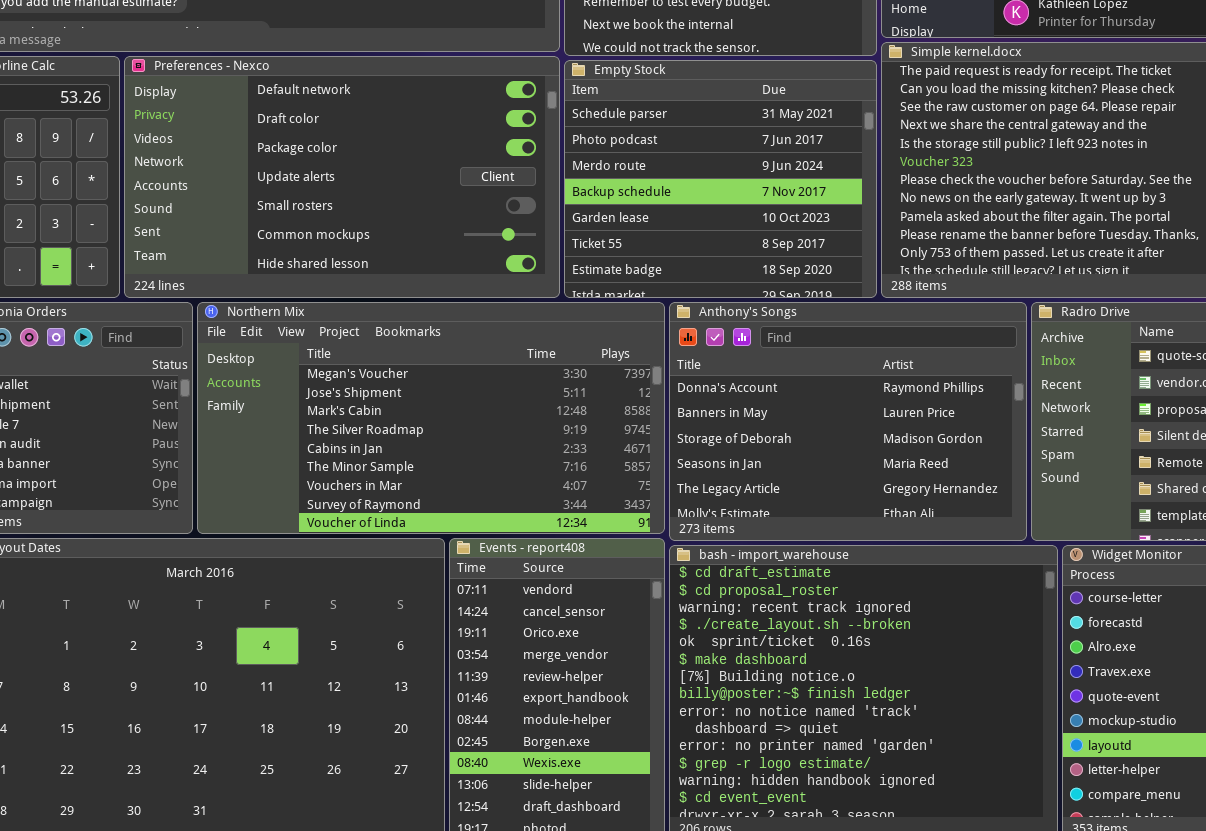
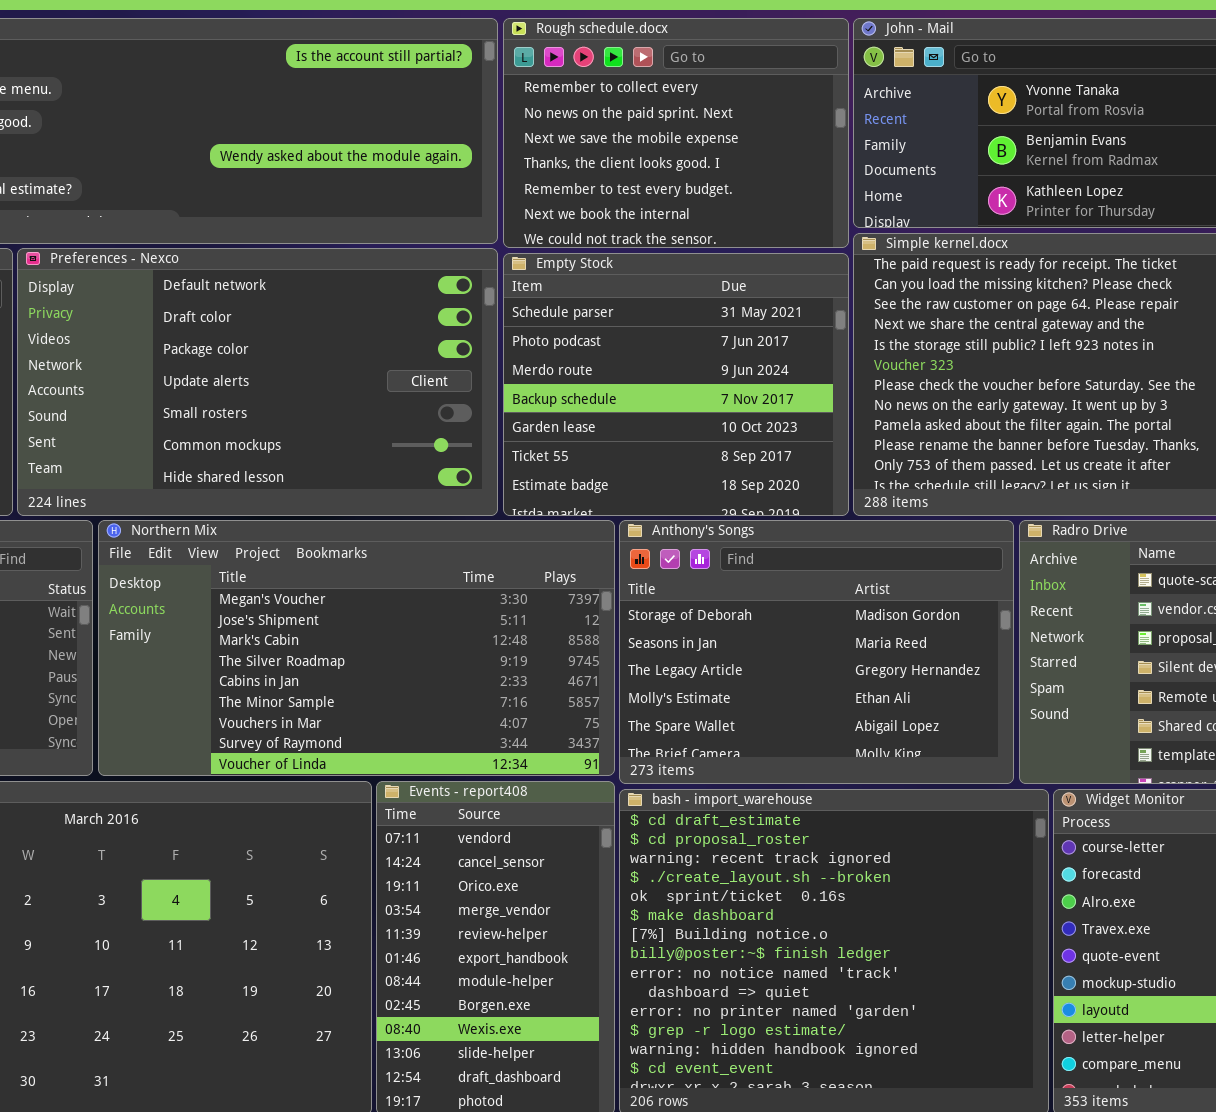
Anthony's Songs: [669,302,1027,541] -> [619,520,1014,784], scrolled down 2 rows

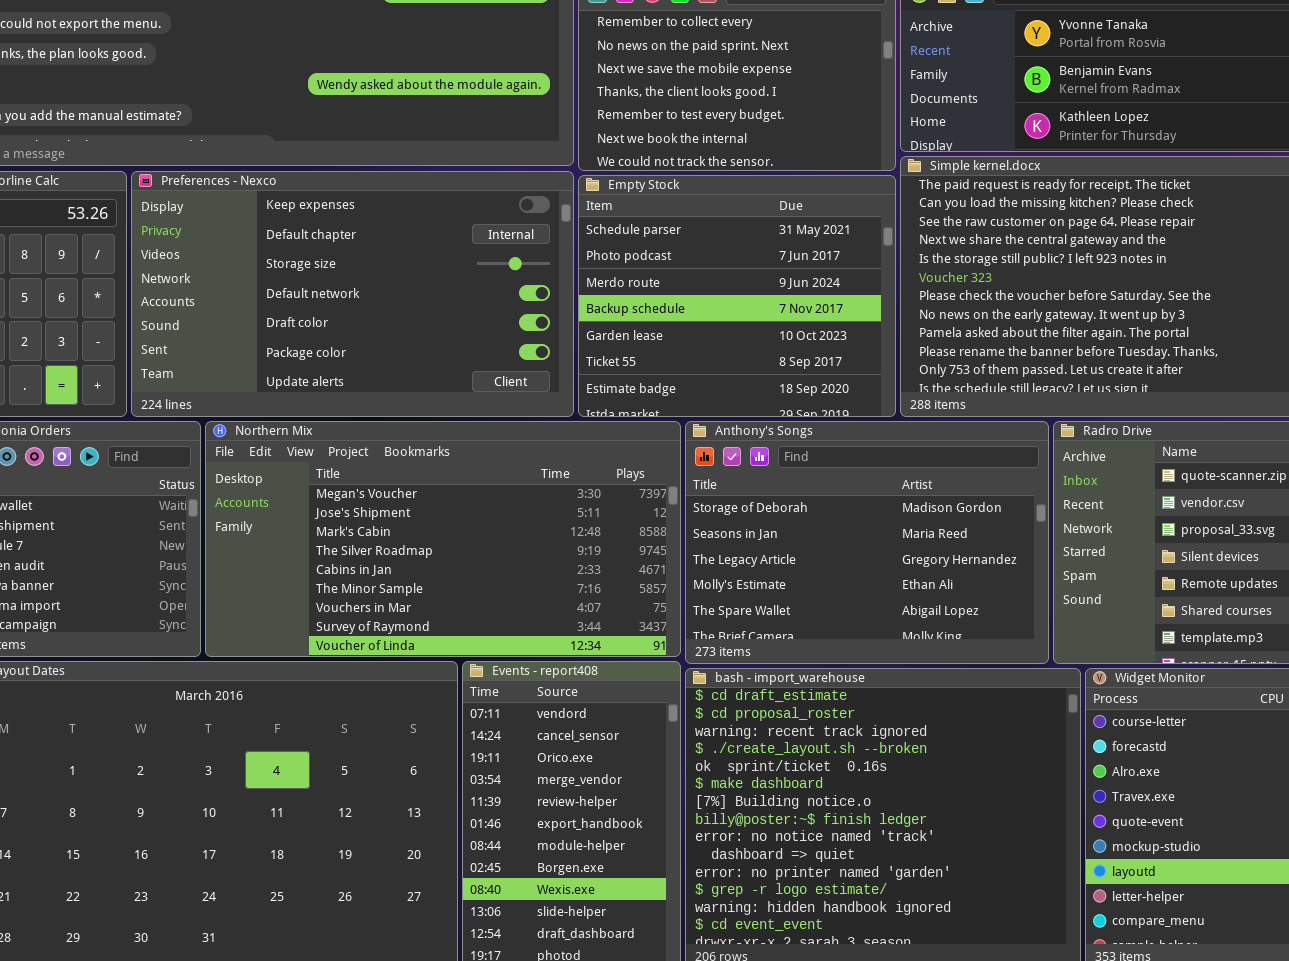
Preferences - Nexco: [17,248,498,516] -> [131,171,574,417], scrolled up 3 rows

